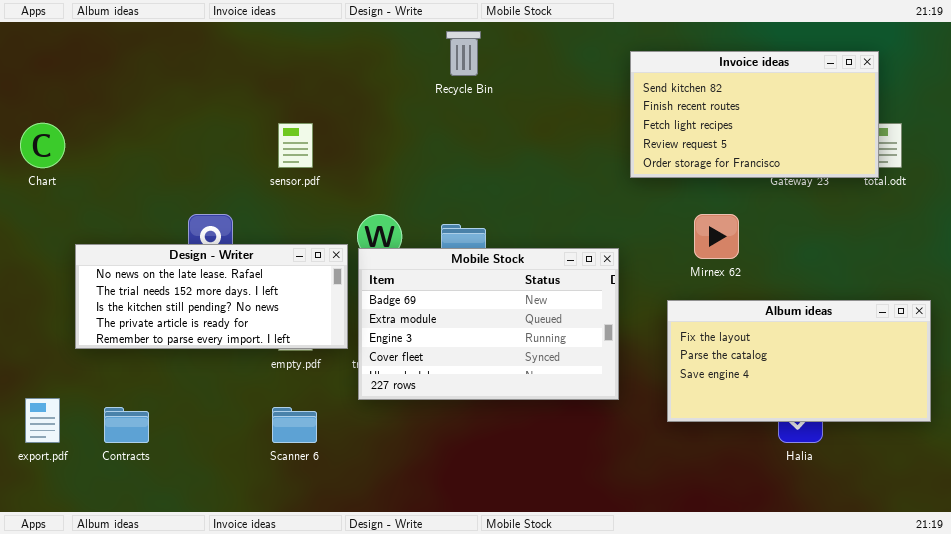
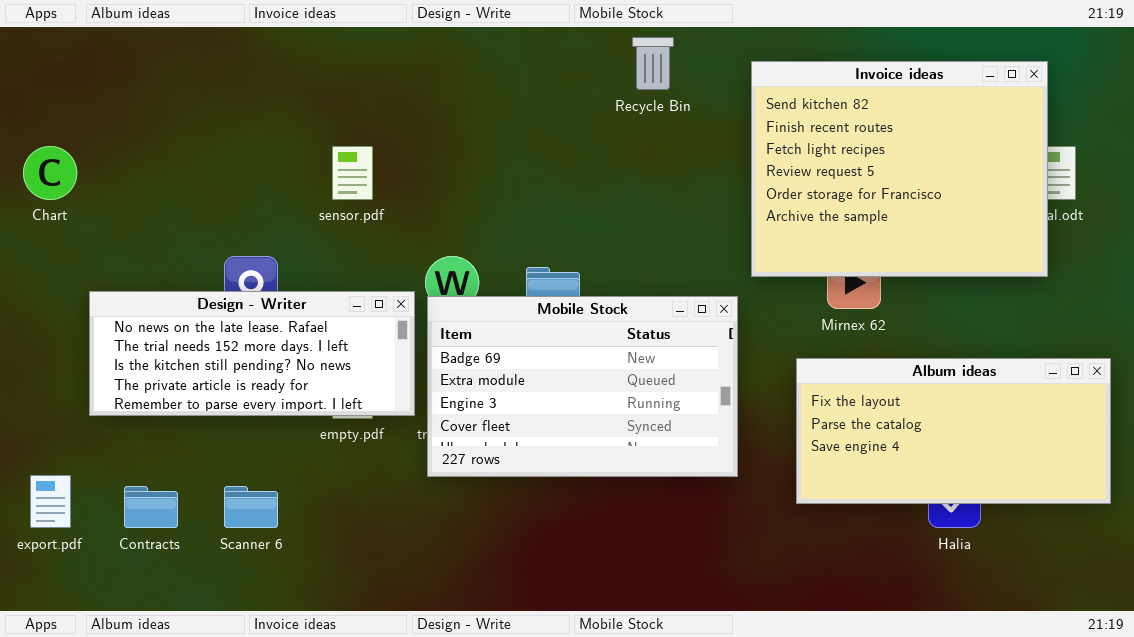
Recycle Bin: [446,31,481,76] -> [632,37,674,90], moved
Invoice ideas: [630,51,879,178] -> [751,61,1048,277], resized
Scanner 6: [272,407,317,443] -> [224,486,278,528], moved

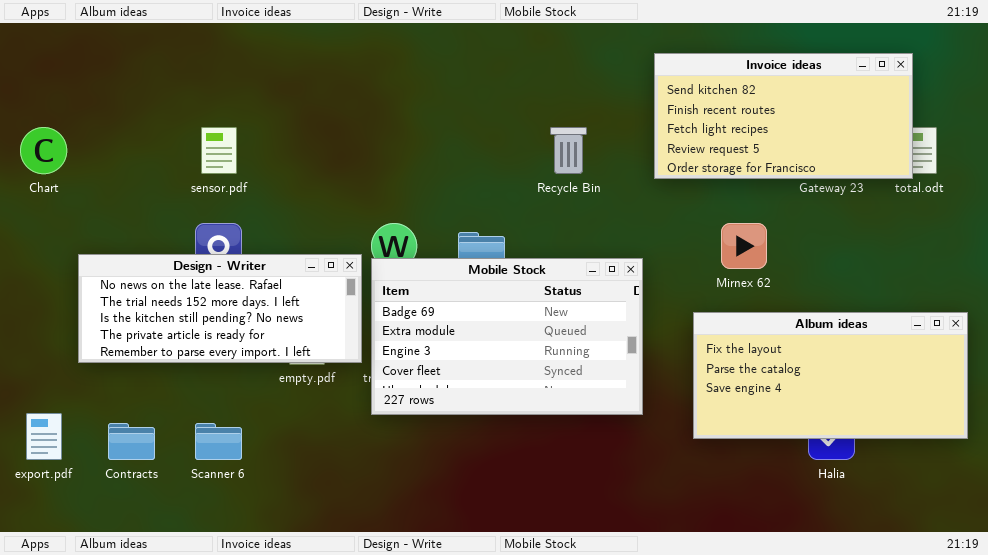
Recycle Bin: [632,37,674,90] -> [550,127,587,174], moved
Invoice ideas: [751,61,1048,277] -> [654,53,913,179], resized
sensor.pdf: [332,146,373,200] -> [201,127,237,174], moved

